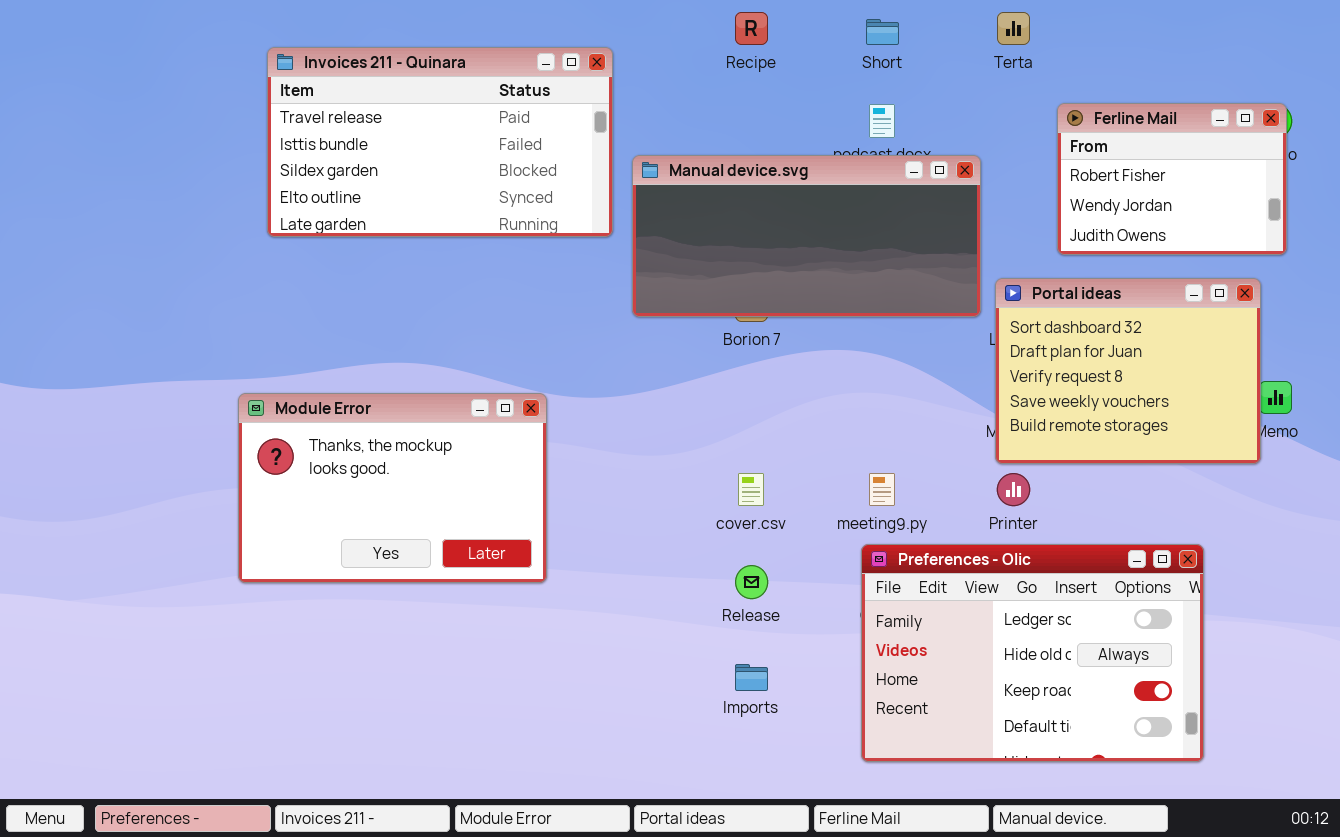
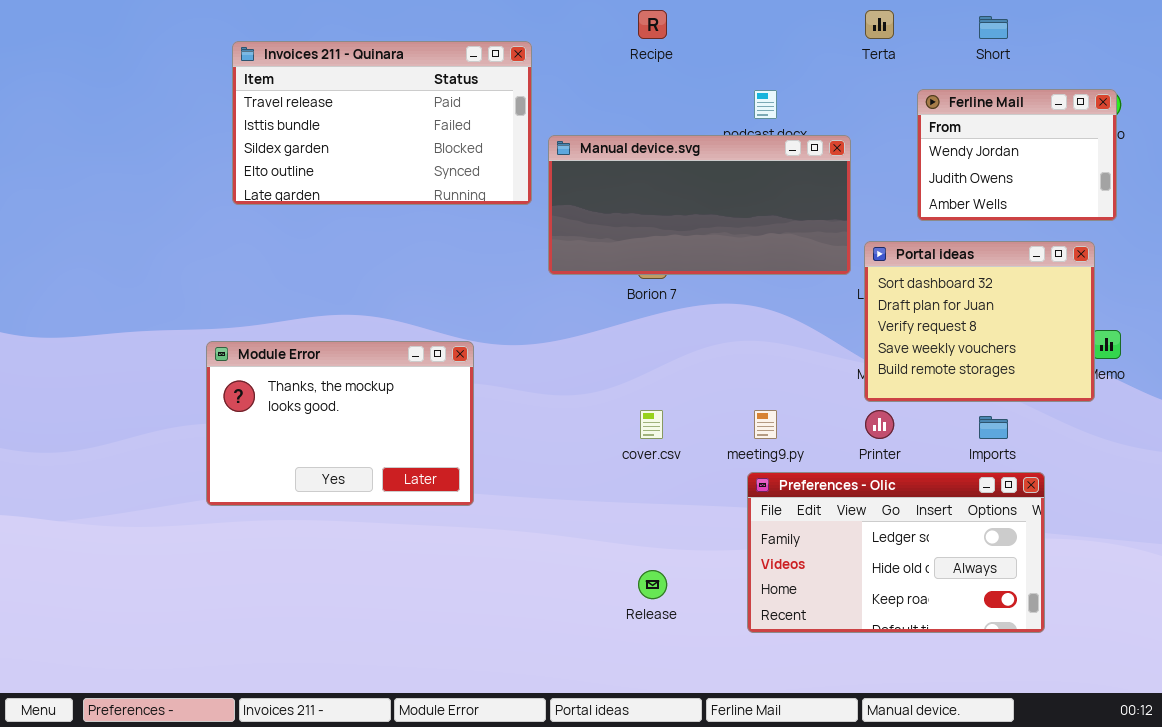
Short: [866,19,899,45] -> [979,16,1008,39], moved
Ferline Mail: [1057,103,1287,255] -> [917,89,1117,221], scrolled down 1 row
Preferences - Olic: [861,544,1204,762] -> [747,472,1045,633], resized
Release: [735,565,768,599] -> [638,570,667,599], moved
Imports: [735,664,768,691] -> [979,416,1008,439], moved

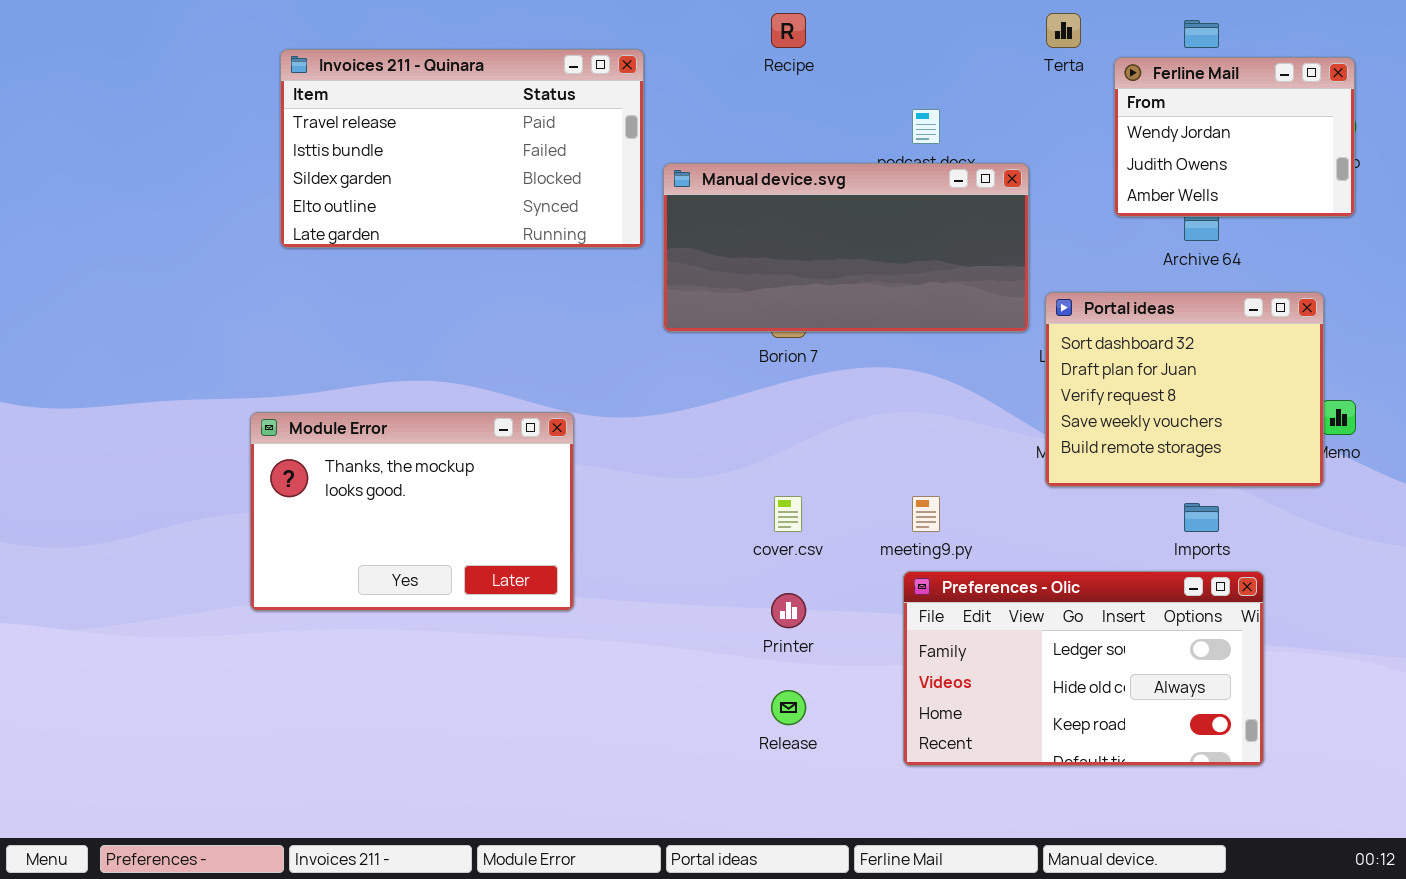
Ferline Mail: [917,89,1117,221] -> [1114,57,1355,217], moved
Printer: [865,410,894,439] -> [771,593,806,628], moved

